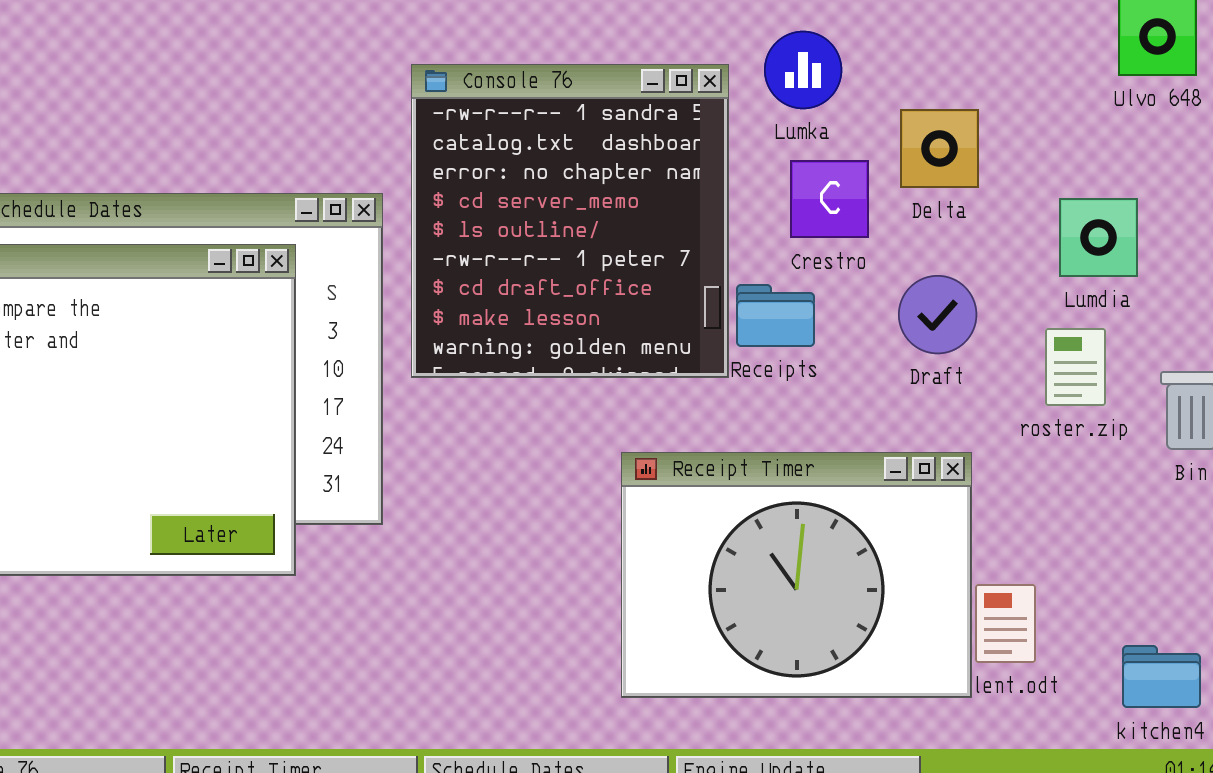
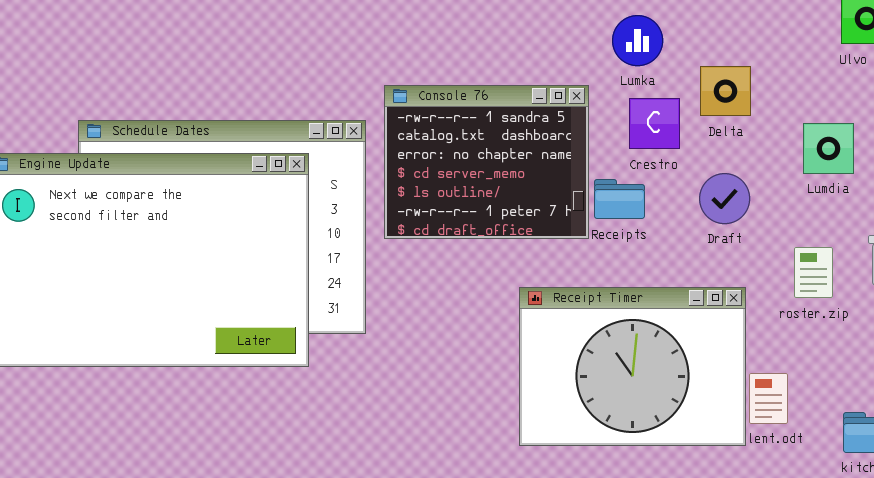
Console 76: [411,64,729,378] -> [384,85,589,239], resized
roster.zip: [1045,328,1106,406] -> [794,247,833,298], moved

